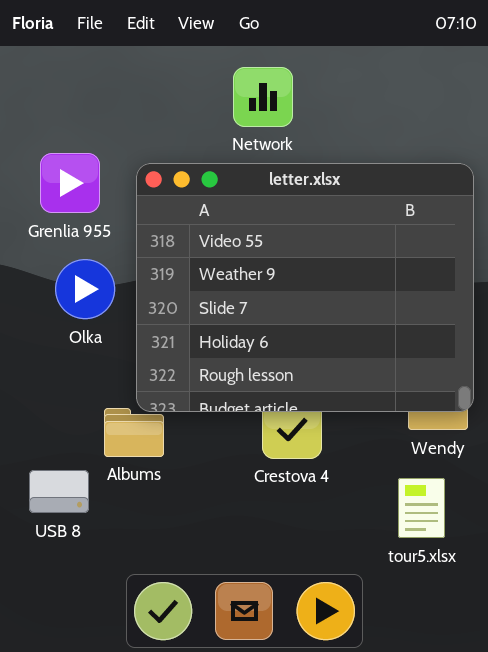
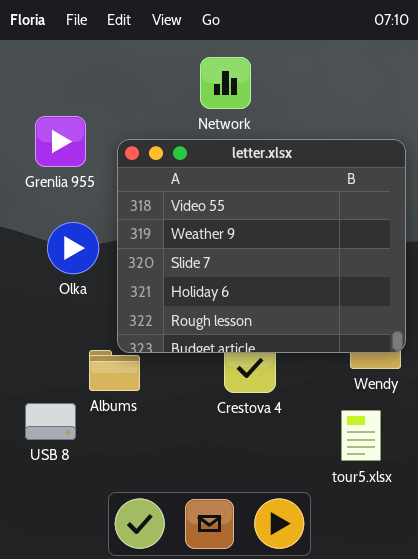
Grenlia 955: [40,153,100,213] -> [35,116,86,167], moved

